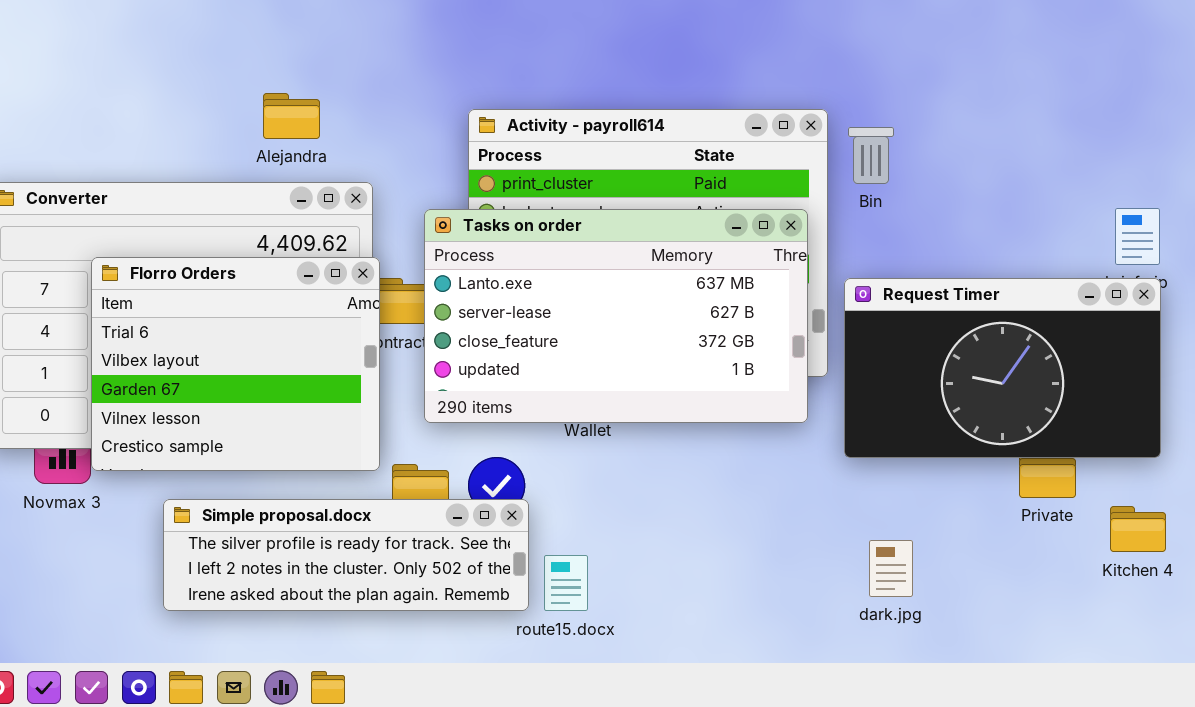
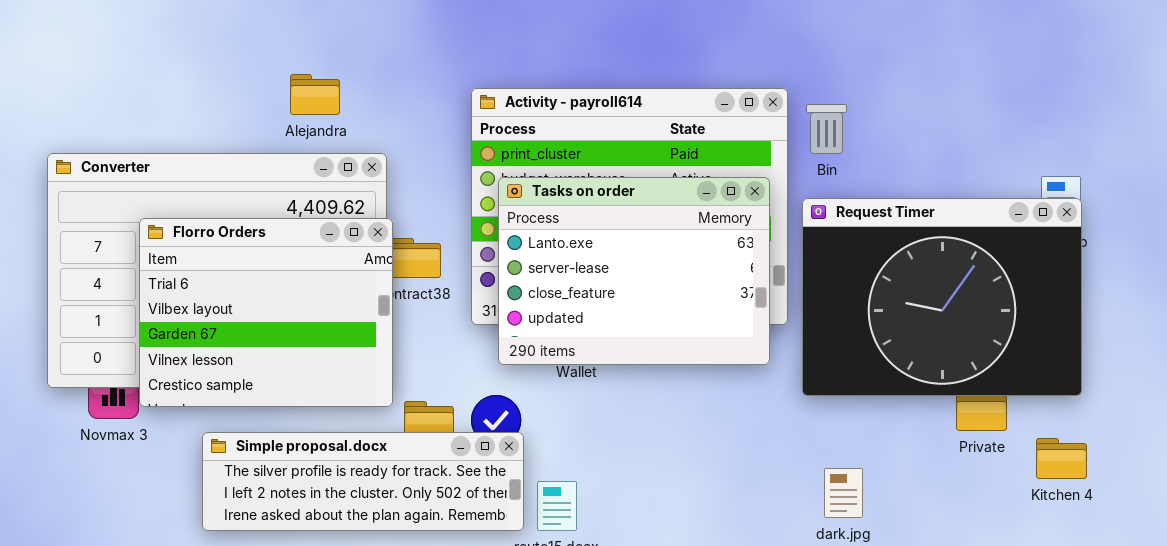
Tasks on order: [424,209,808,423] -> [498,177,770,365], resized
Request Timer: [844,278,1161,458] -> [802,198,1082,396], resized

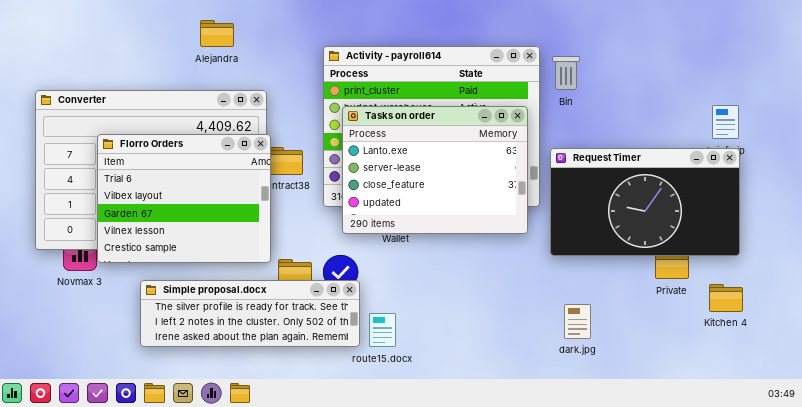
Alejandra: [290,74,340,115] -> [200,20,234,47], moved
Request Timer: [802,198,1082,396] -> [550,148,740,256], resized

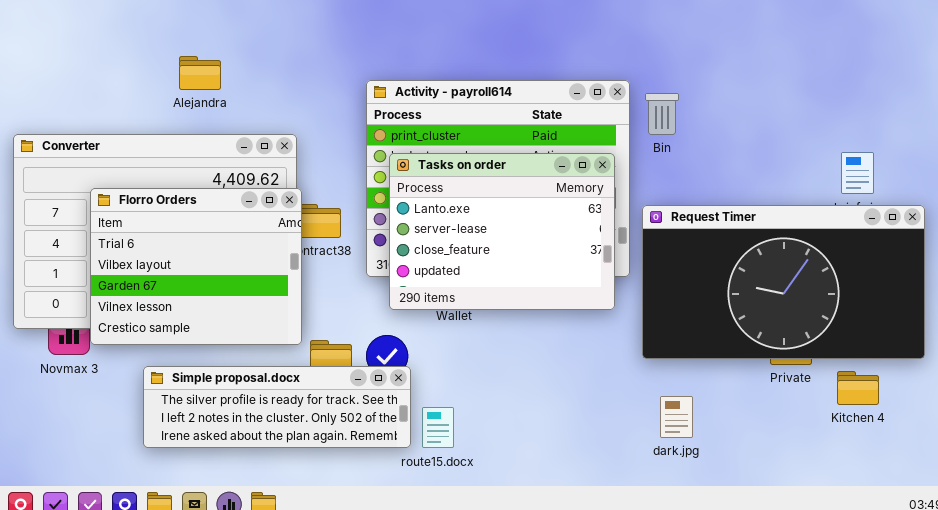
Alejandra: [200,20,234,47] -> [179,56,221,90], moved
Request Timer: [550,148,740,256] -> [642,205,925,359], resized

